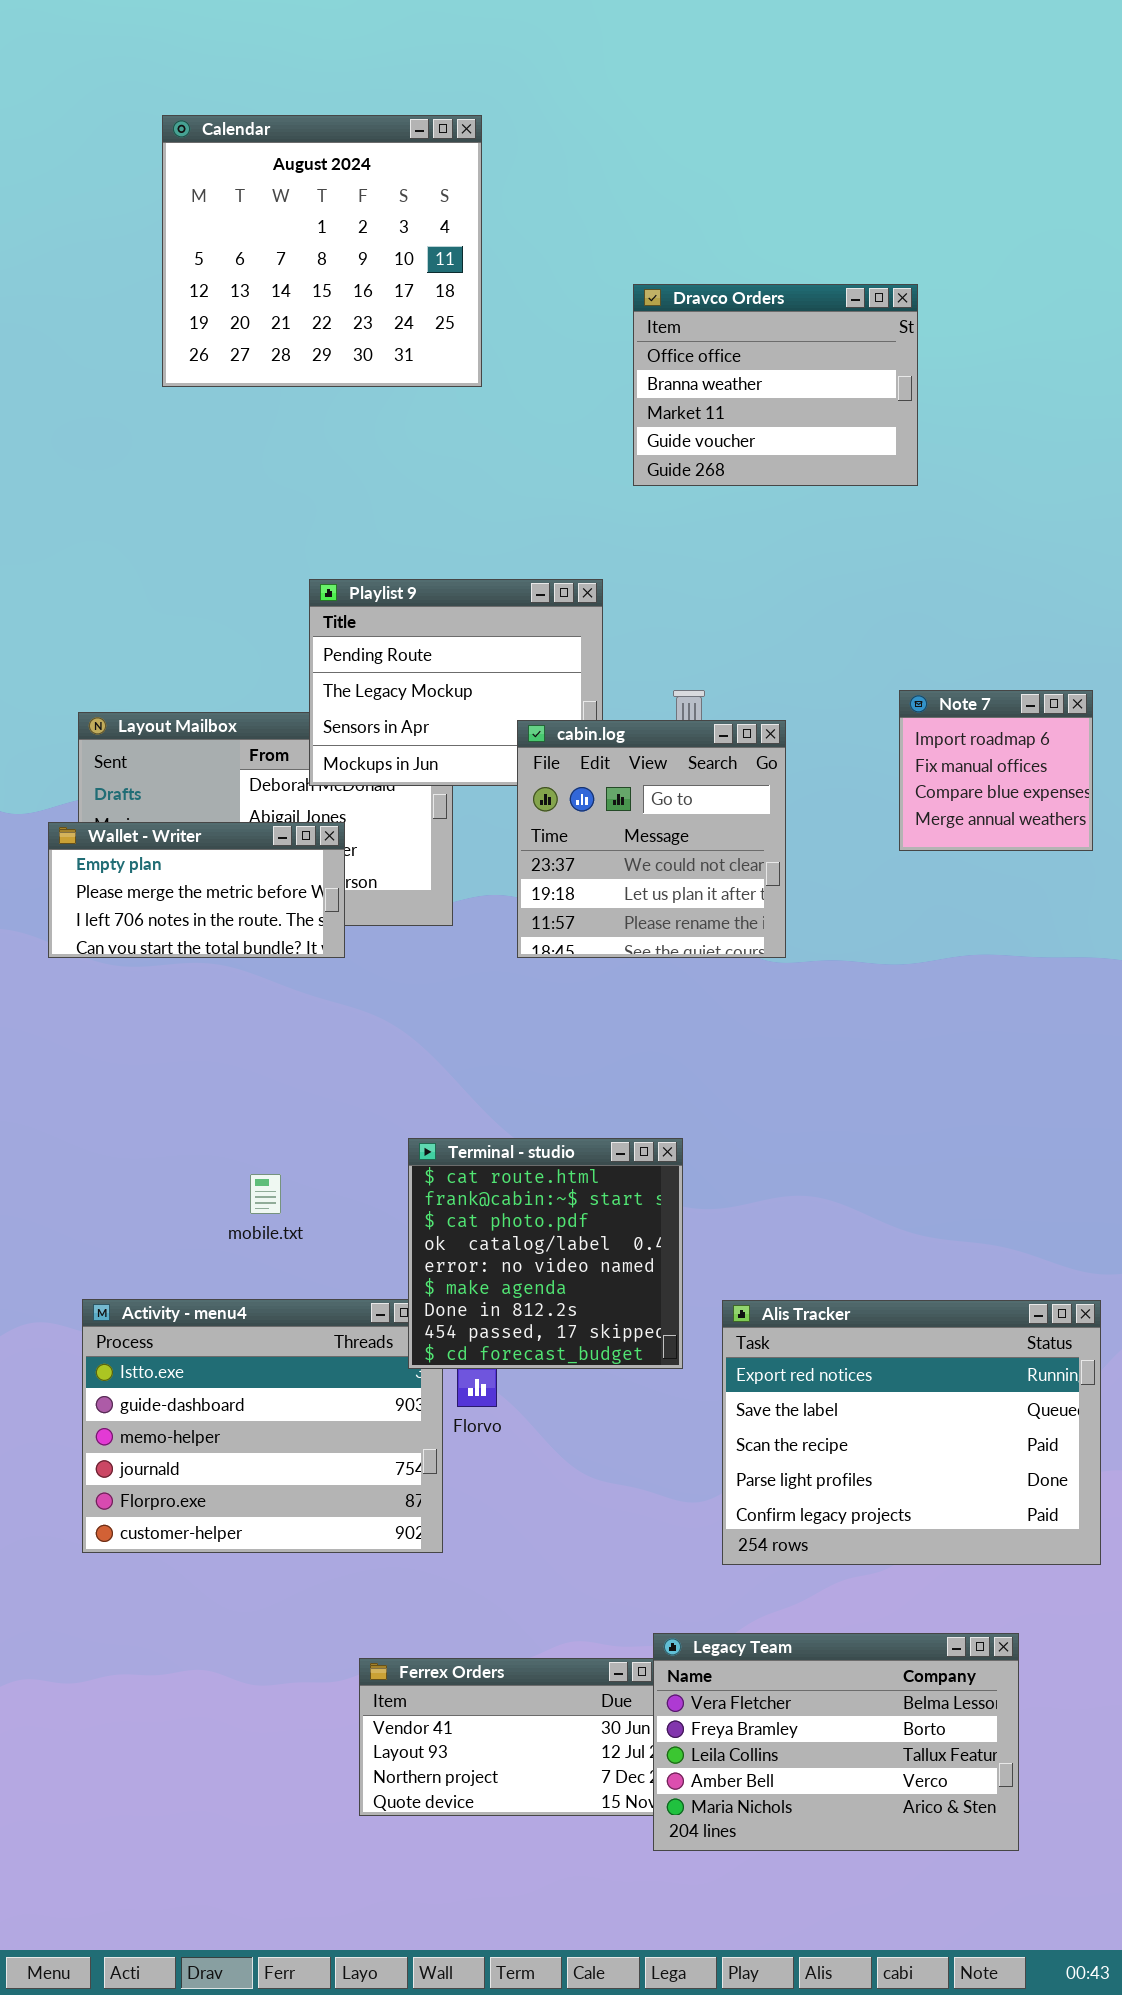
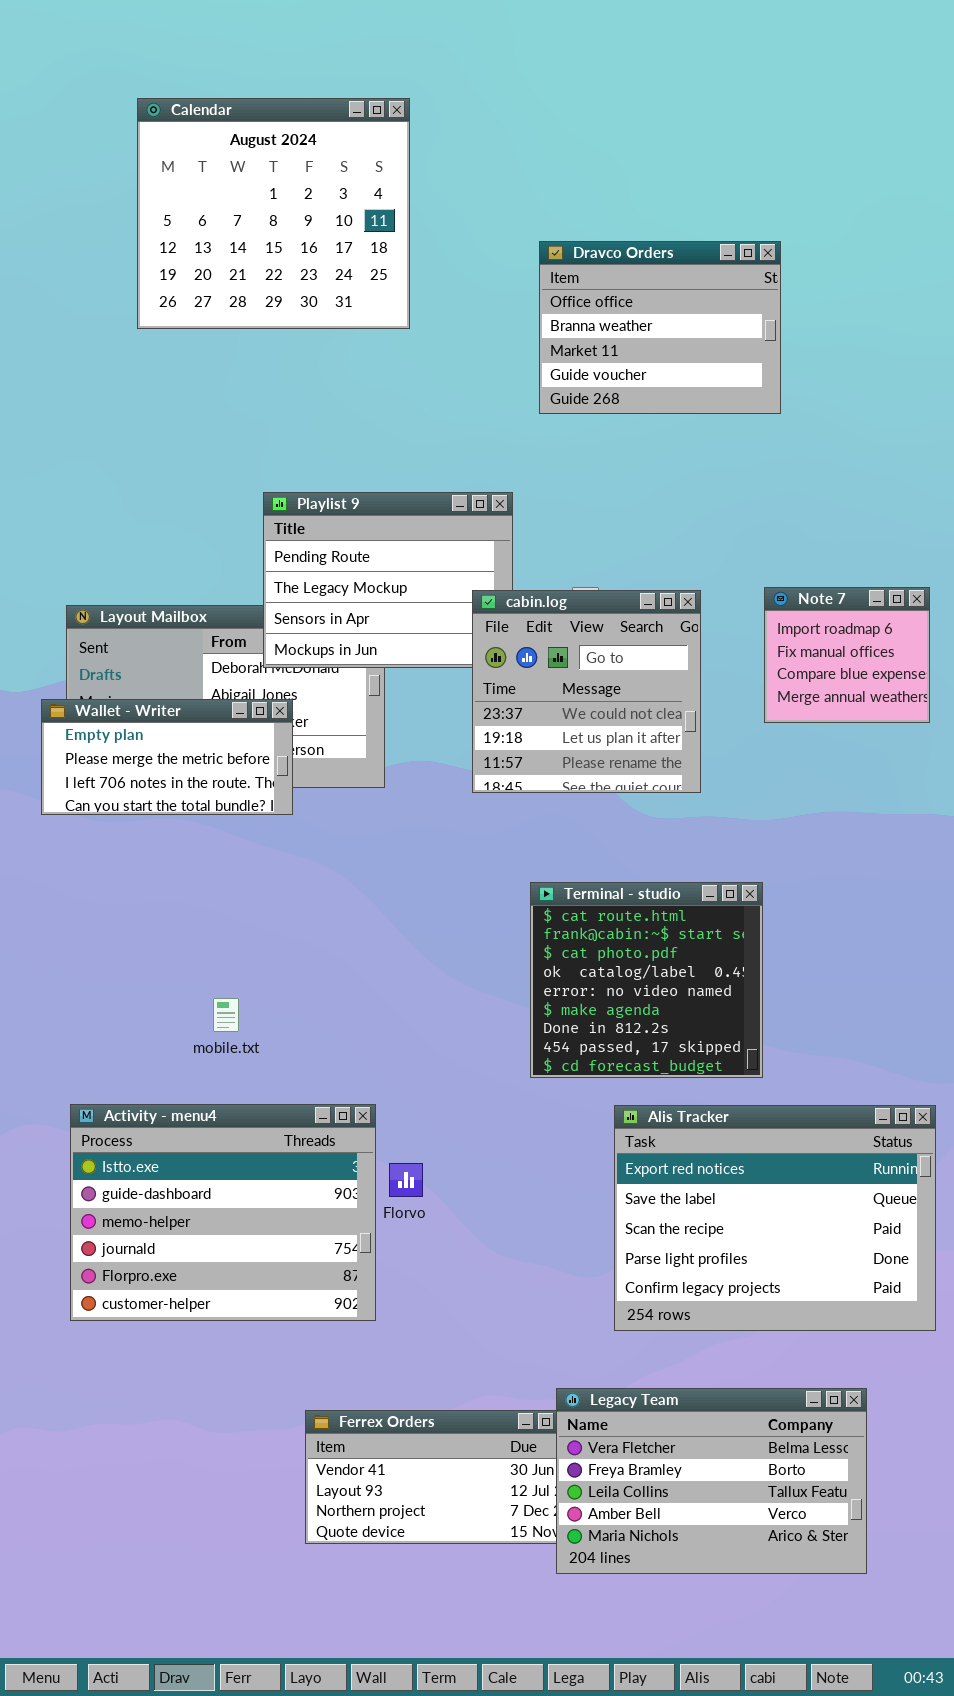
cabin.log: [517,720,786,958] -> [472,590,701,793], moved
Terminal - studio: [408,1138,683,1369] -> [530,882,763,1078], moved

